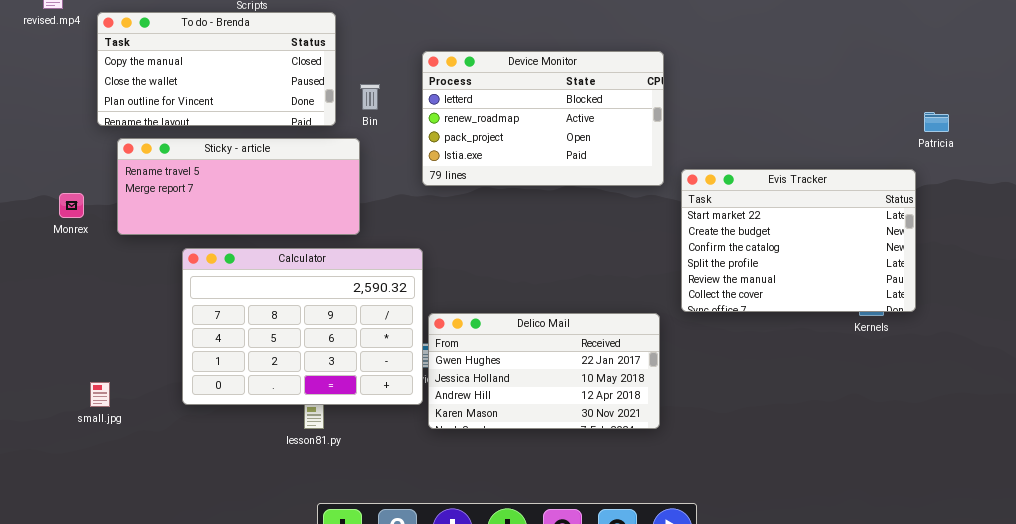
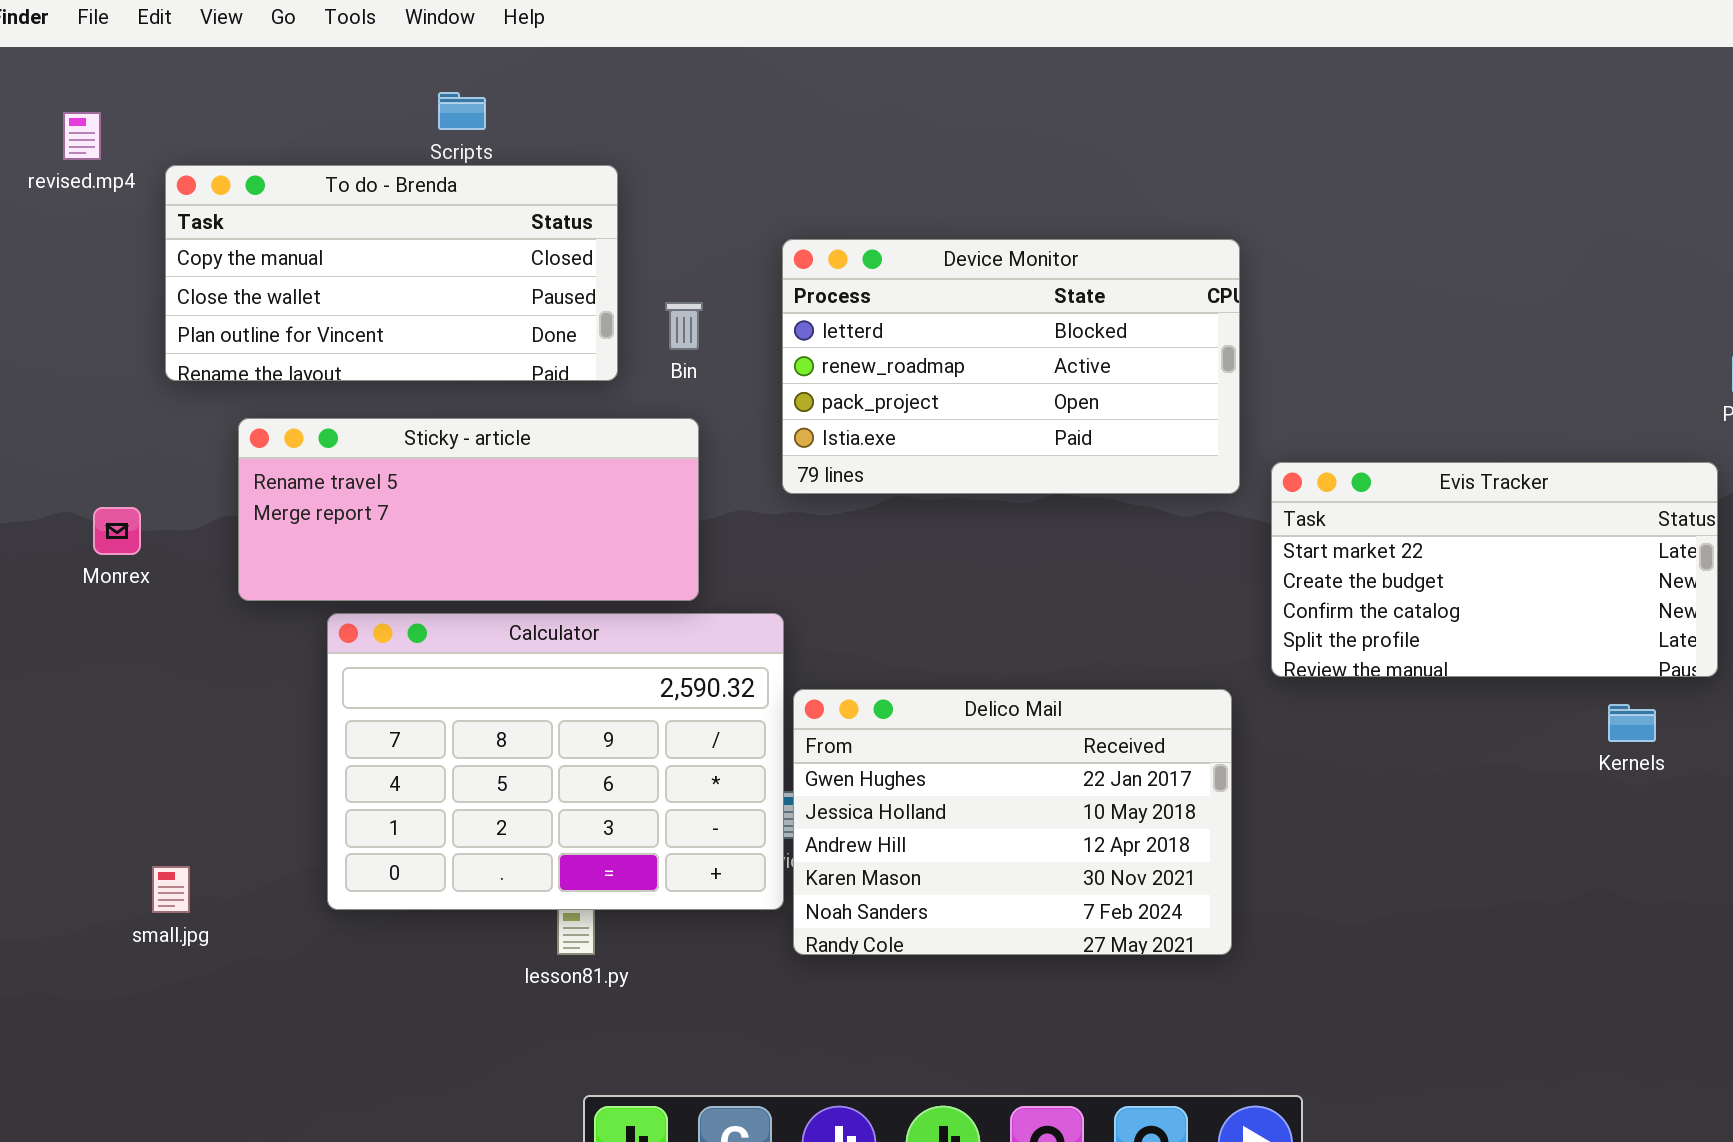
Sticky - article: [117,138,360,235] -> [238,418,699,601], moved
Evis Tracker: [681,169,916,312] -> [1271,462,1718,677], resized
Delico Mail: [428,313,660,429] -> [793,689,1232,955], resized

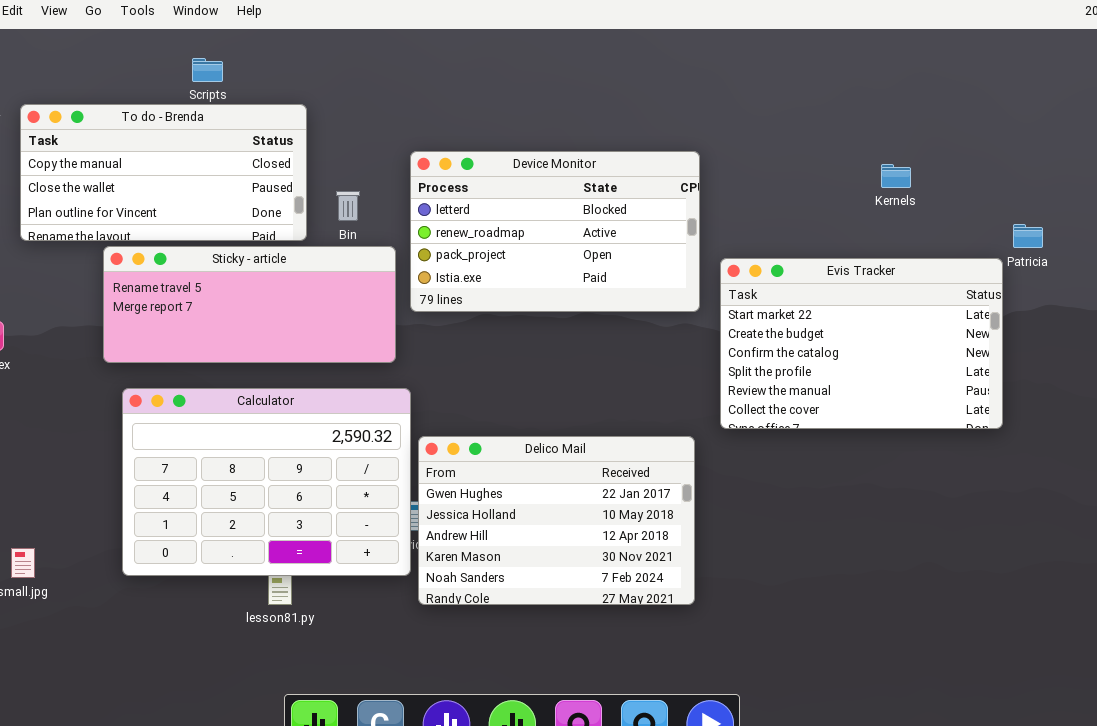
Sticky - article: [238,418,699,601] -> [103,246,396,363], moved
Evis Tracker: [1271,462,1718,677] -> [720,258,1003,429], resized
Kernels: [1608,704,1656,742] -> [881,164,911,188], moved

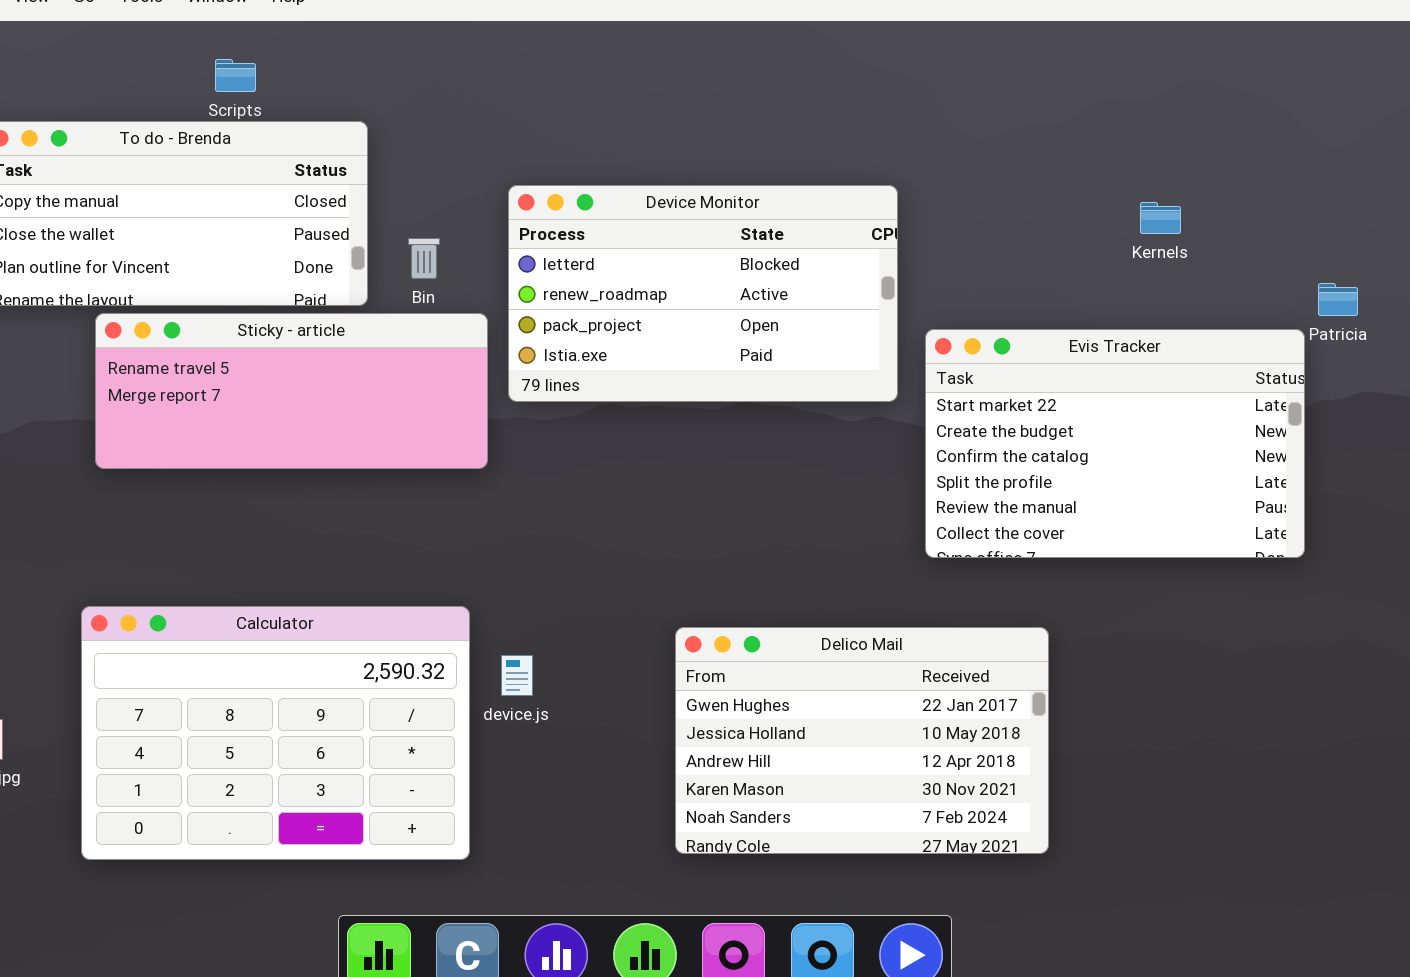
Calculator: [122,388,411,576] -> [81,606,470,860], moved
Delico Mail: [418,436,695,605] -> [675,627,1049,854], moved

